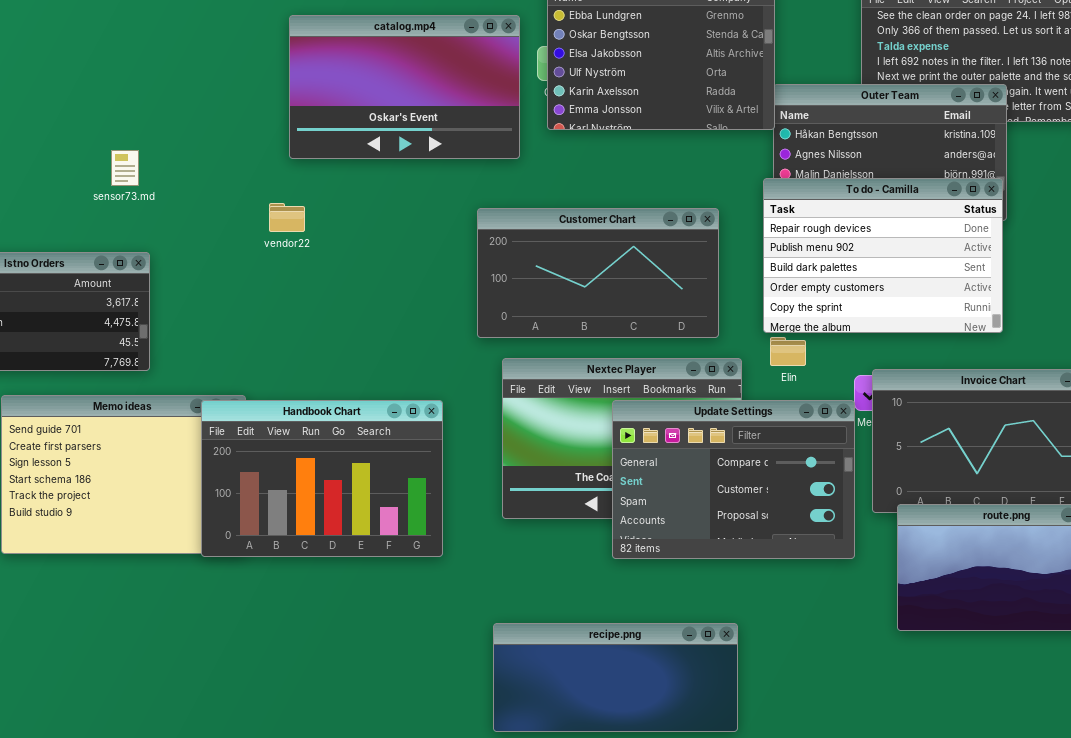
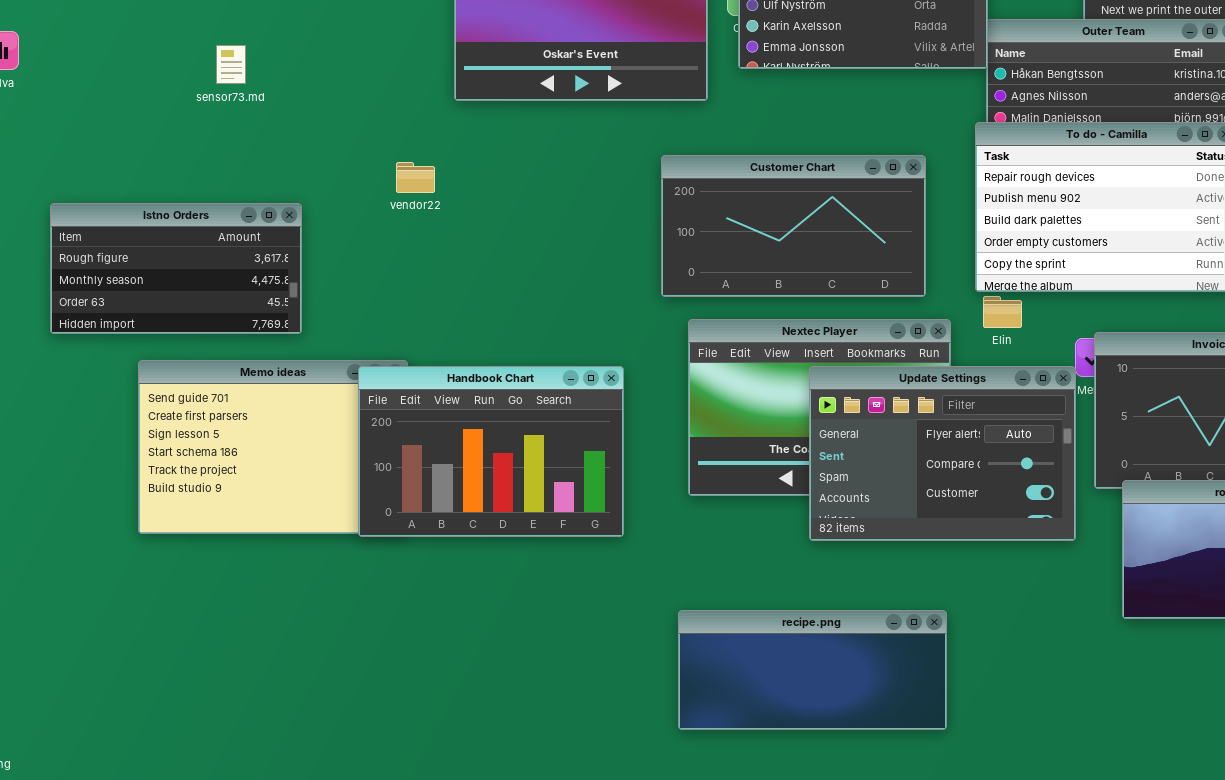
sensor73.md: [111,150,139,186] -> [216,45,246,84], moved
vendor22: [269,203,305,232] -> [396,162,435,193], moved
Update Settings: [612,400,855,559] -> [809,366,1076,541], scrolled up 1 row

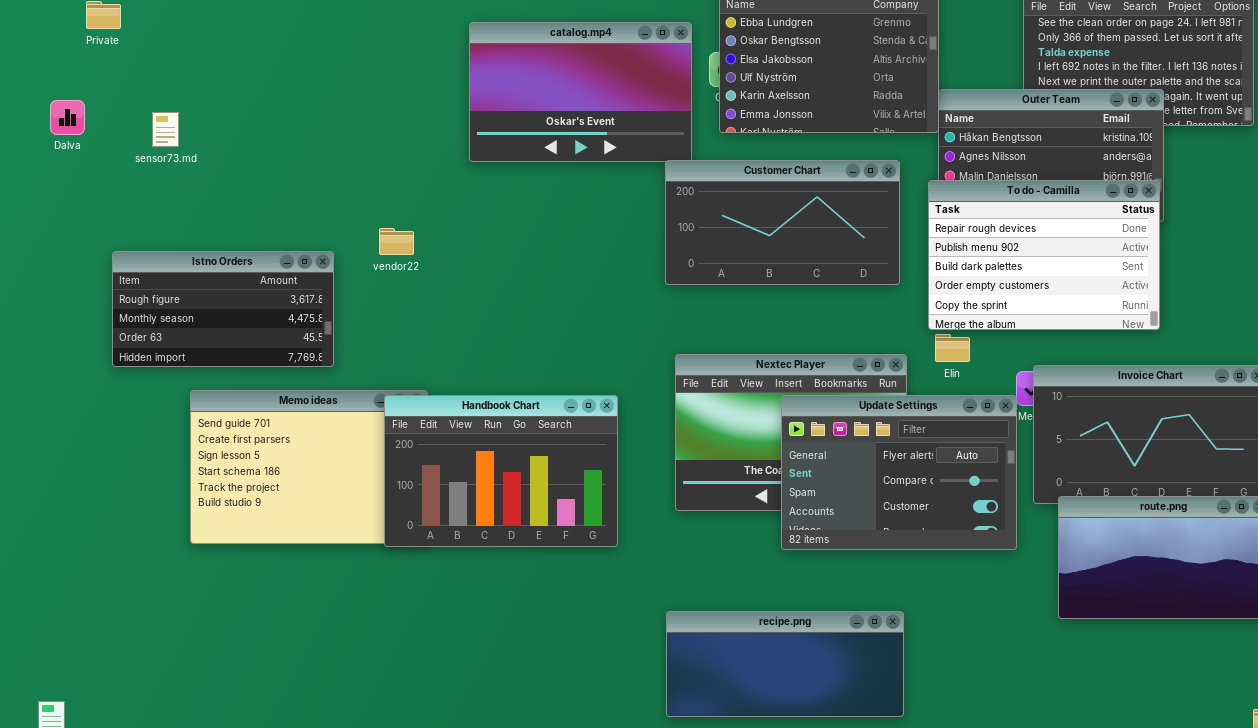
sensor73.md: [216,45,246,84] -> [152,112,179,147], moved
Customer Chart: [661,155,926,297] -> [665,160,900,285], moved
vendor22: [396,162,435,193] -> [379,228,414,255], moved

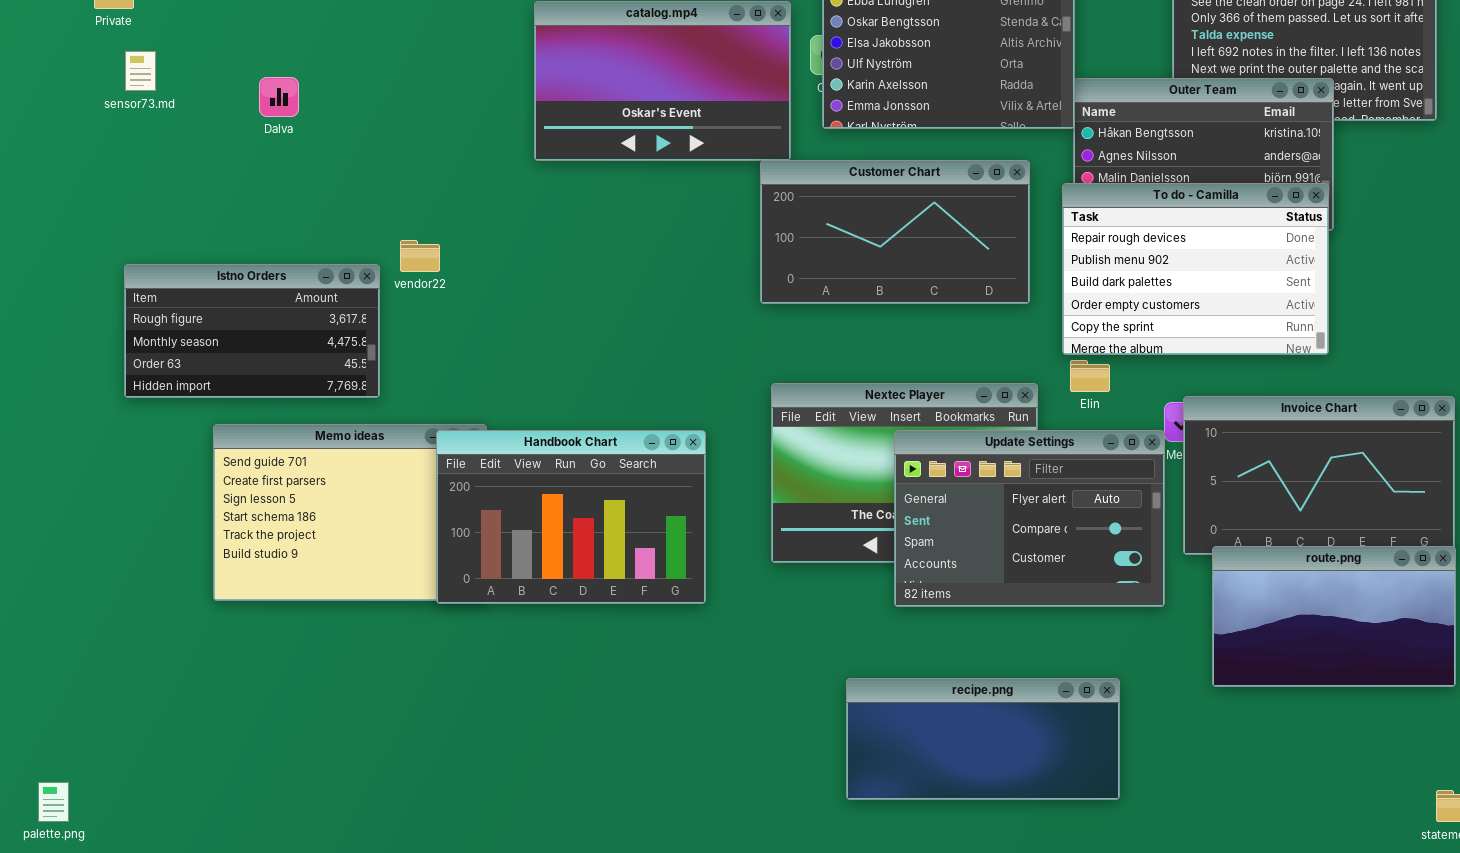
Dalva: [50,100,85,135] -> [259,77,299,117], moved
sensor73.md: [152,112,179,147] -> [125,51,156,91], moved
vendor22: [379,228,414,255] -> [400,240,440,272], moved
recipe.png: [666,611,904,717] -> [846,678,1120,800], moved

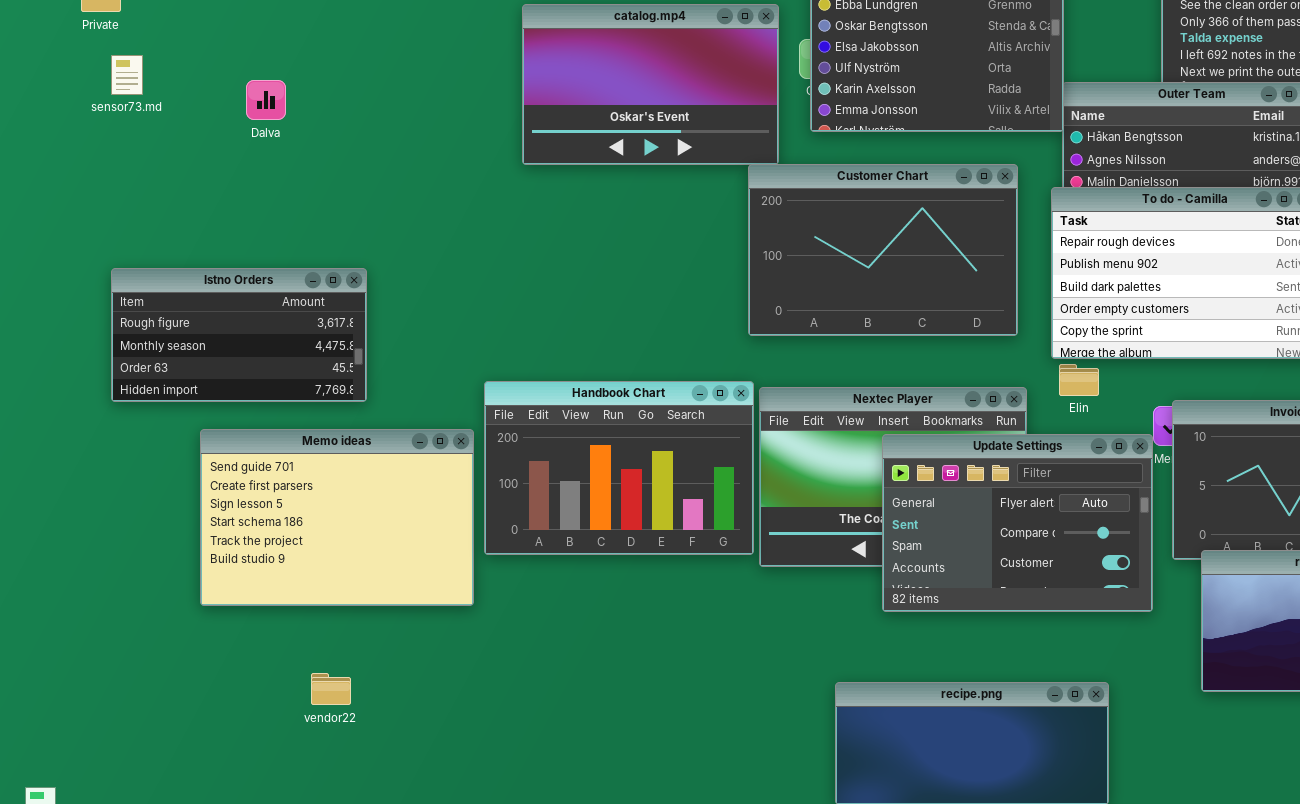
Customer Chart: [760,160,1030,304] -> [748,164,1018,336], resized
vendor22: [400,240,440,272] -> [311,673,351,705], moved
Handbook Chart: [436,430,706,604] -> [484,381,754,555], moved

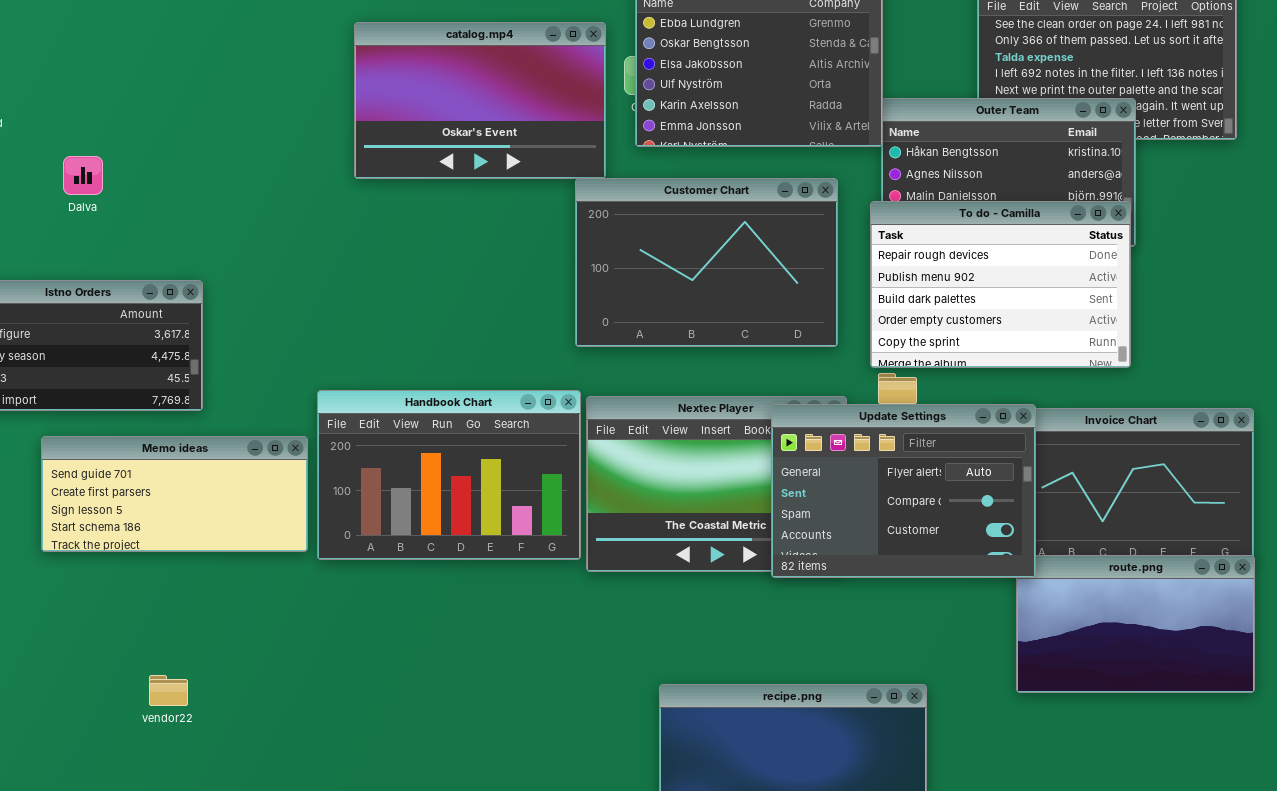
Dalva: [246,80,286,120] -> [63,156,103,195], moved
Memo ideas: [200,429,474,606] -> [41,436,308,552], resized
Update Settings: [882,434,1153,612] -> [771,404,1036,578], moved

